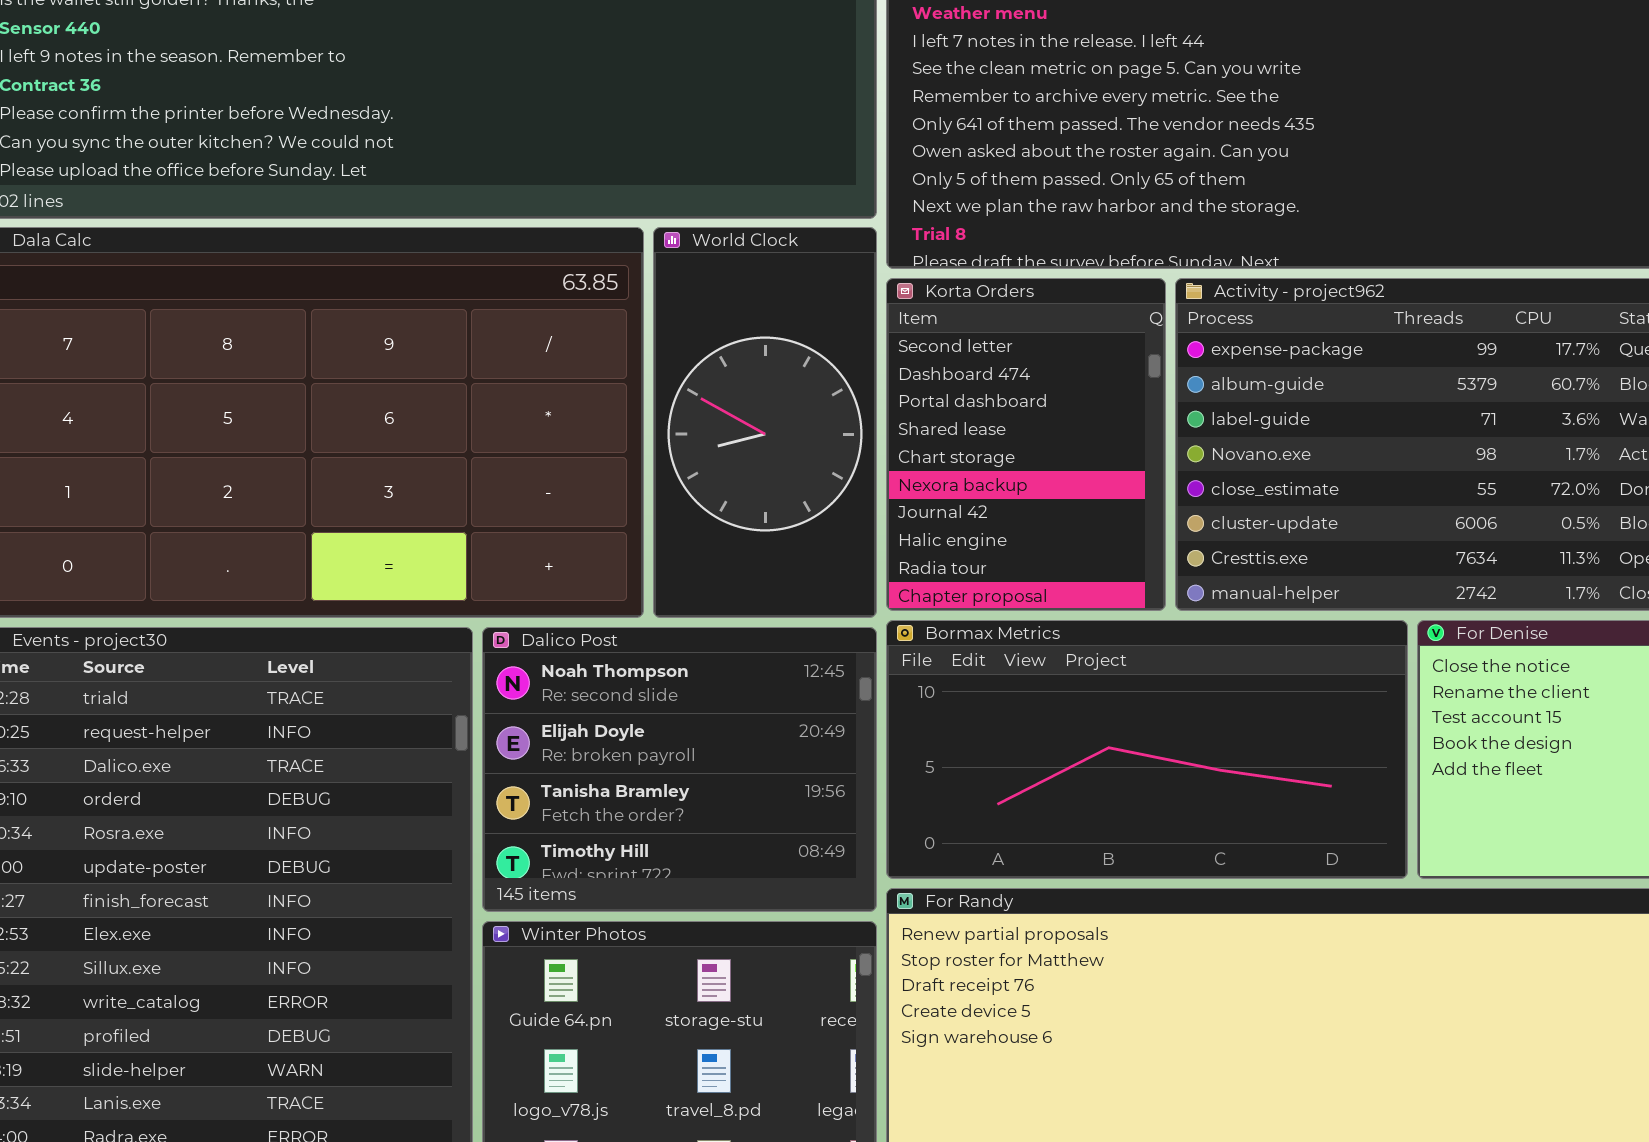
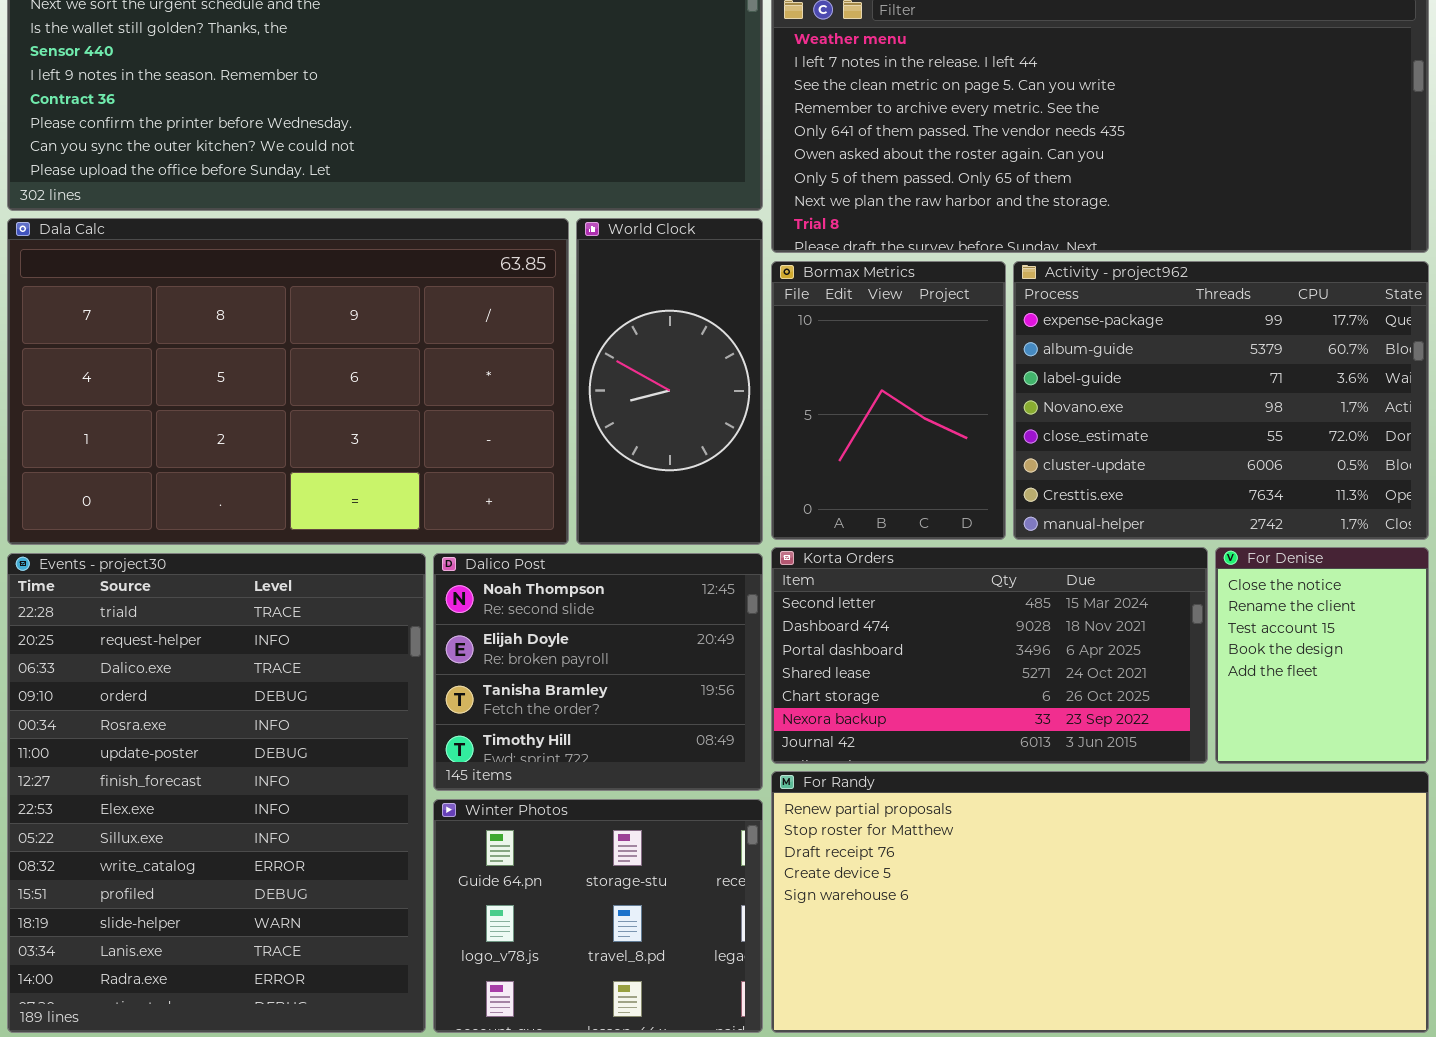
Korta Orders: [886,278,1166,611] -> [771,547,1208,764], moved, resized
Bormax Metrics: [886,620,1408,879] -> [771,261,1006,540], moved, resized

